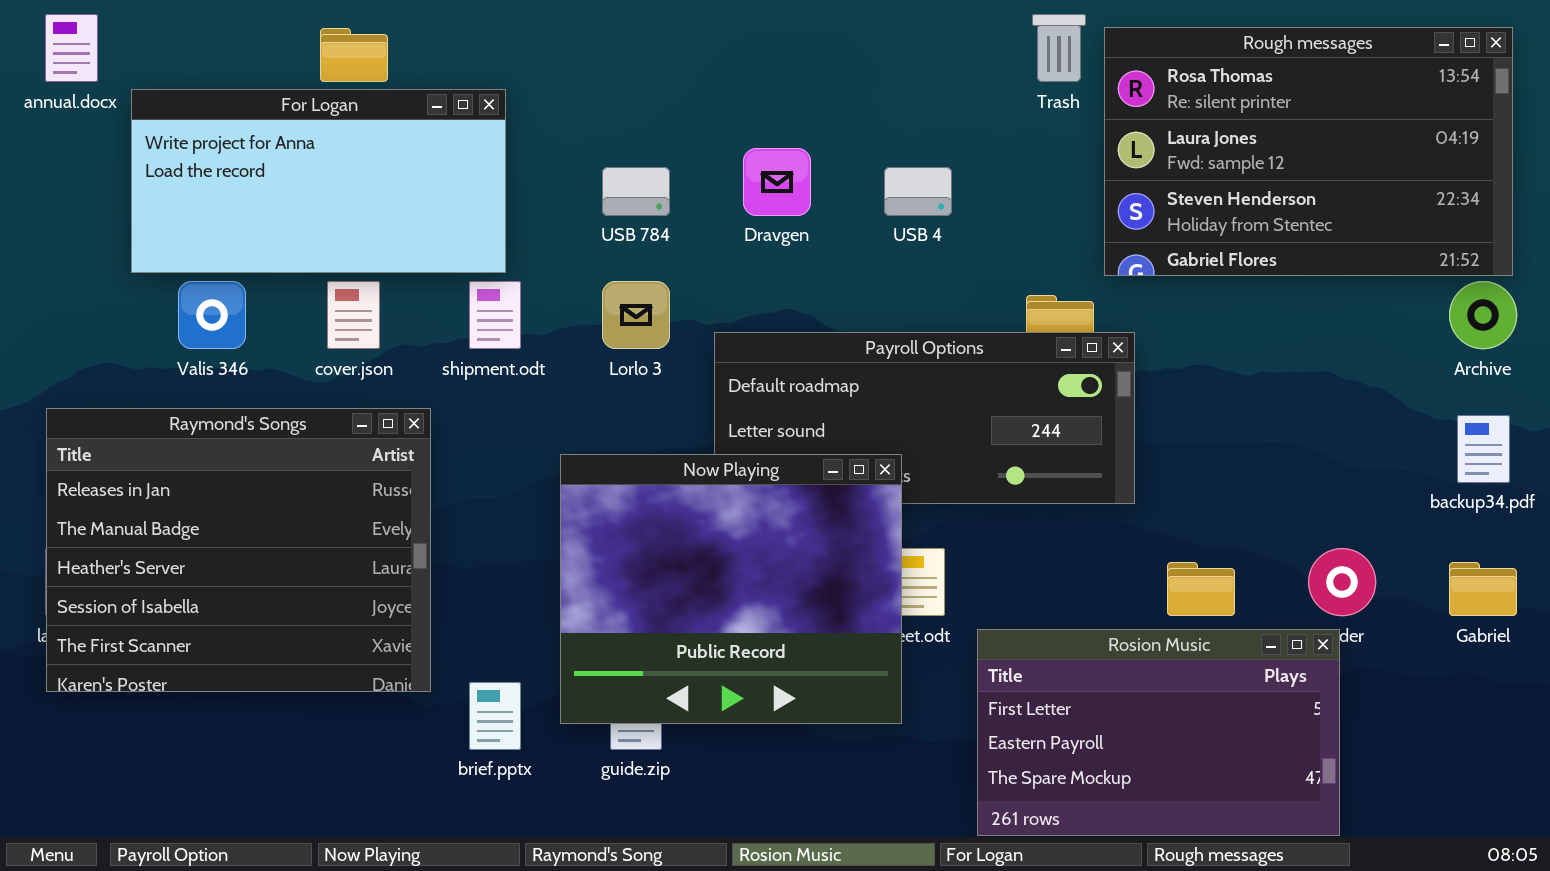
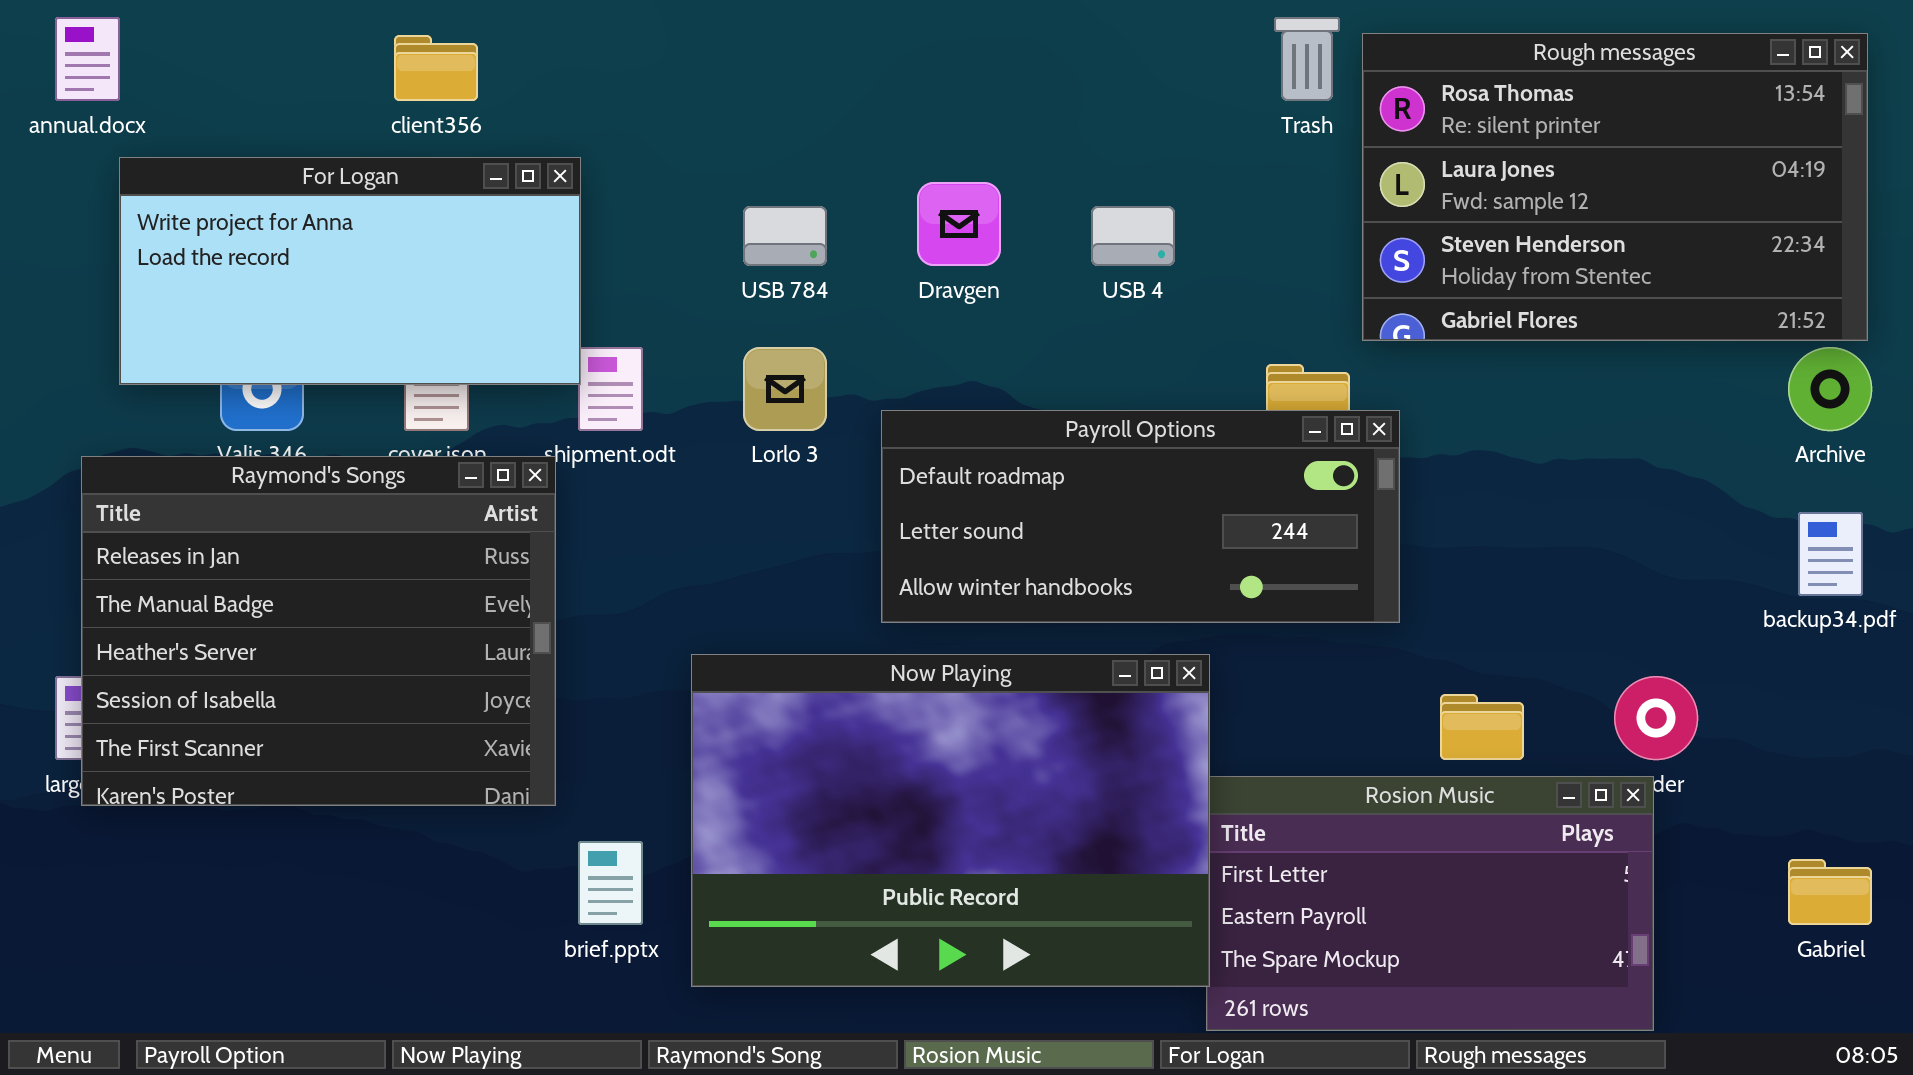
For Logan: [131,89,506,273] -> [119,157,581,385], moved
Raymond's Songs: [46,408,431,692] -> [81,456,556,806], moved
Now Playing: [560,454,902,724] -> [691,654,1210,987], moved, resized
Gabriel: [1449,562,1517,616] -> [1788,859,1872,925], moved

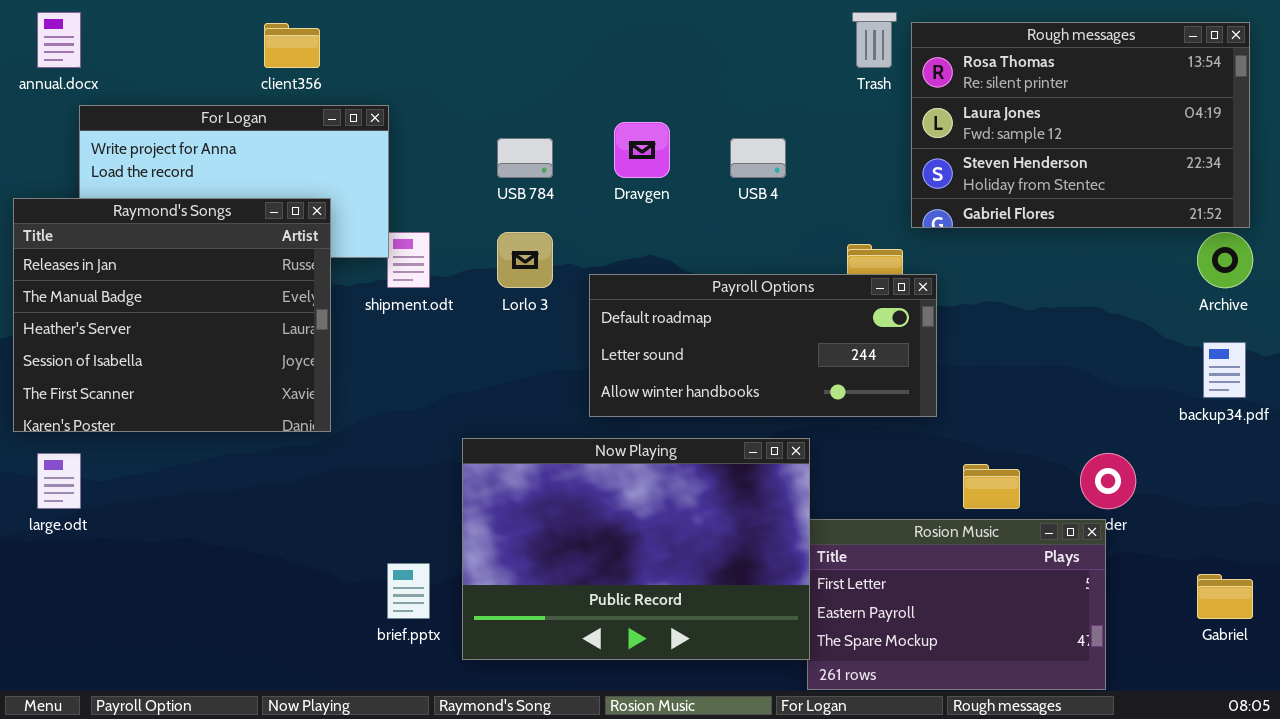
Raymond's Songs: [81,456,556,806] -> [13,198,331,432], moved

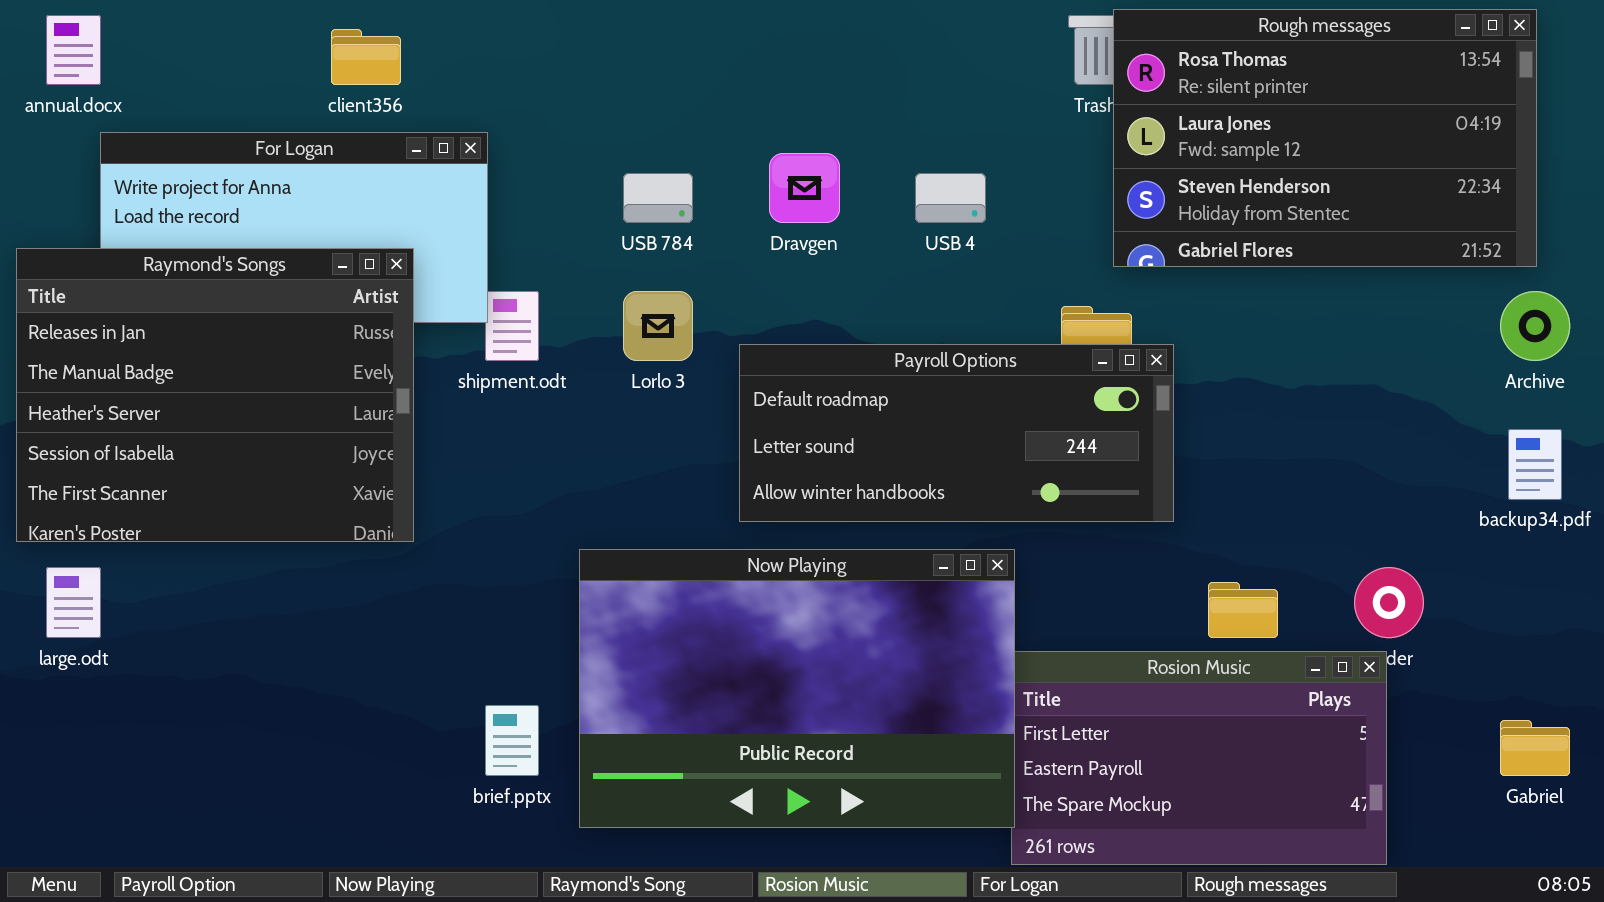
Rough messages: [911,22,1250,228] -> [1113,9,1537,267], moved

